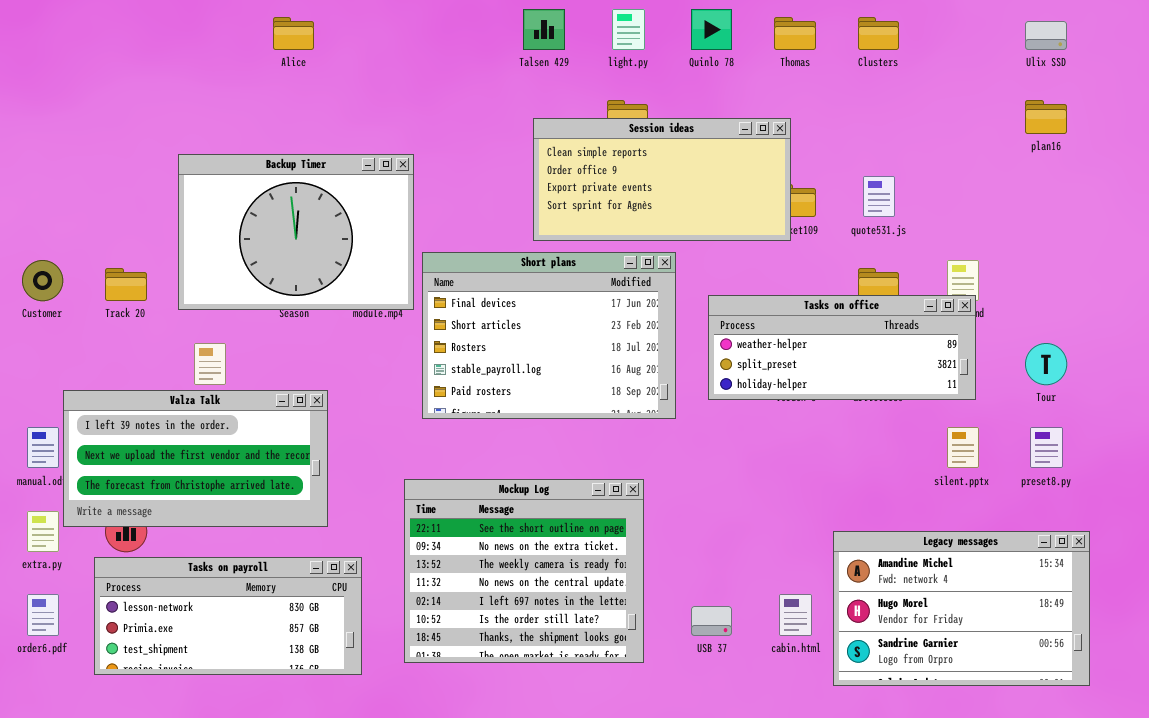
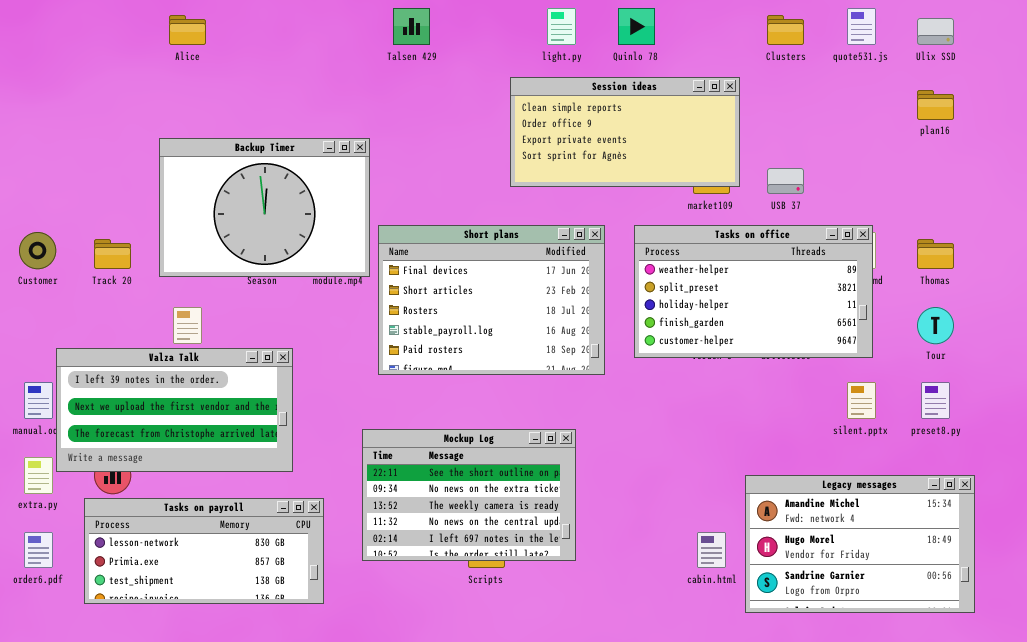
Talsen 429: [523,9,565,50] -> [393,8,430,45], moved
Alice: [273,17,314,50] -> [169,15,206,45], moved
Thomas: [774,17,816,50] -> [917,239,954,269], moved
Session ideas: [533,118,791,241] -> [510,77,740,187], moved
quote531.js: [863,176,895,217] -> [847,8,876,45], moved
Tasks on office: [708,295,976,400] -> [634,225,873,358], resized
Mockup Log: [404,479,644,663] -> [362,429,576,561], resized
USB 37: [691,606,732,636] -> [767,168,804,194], moved

